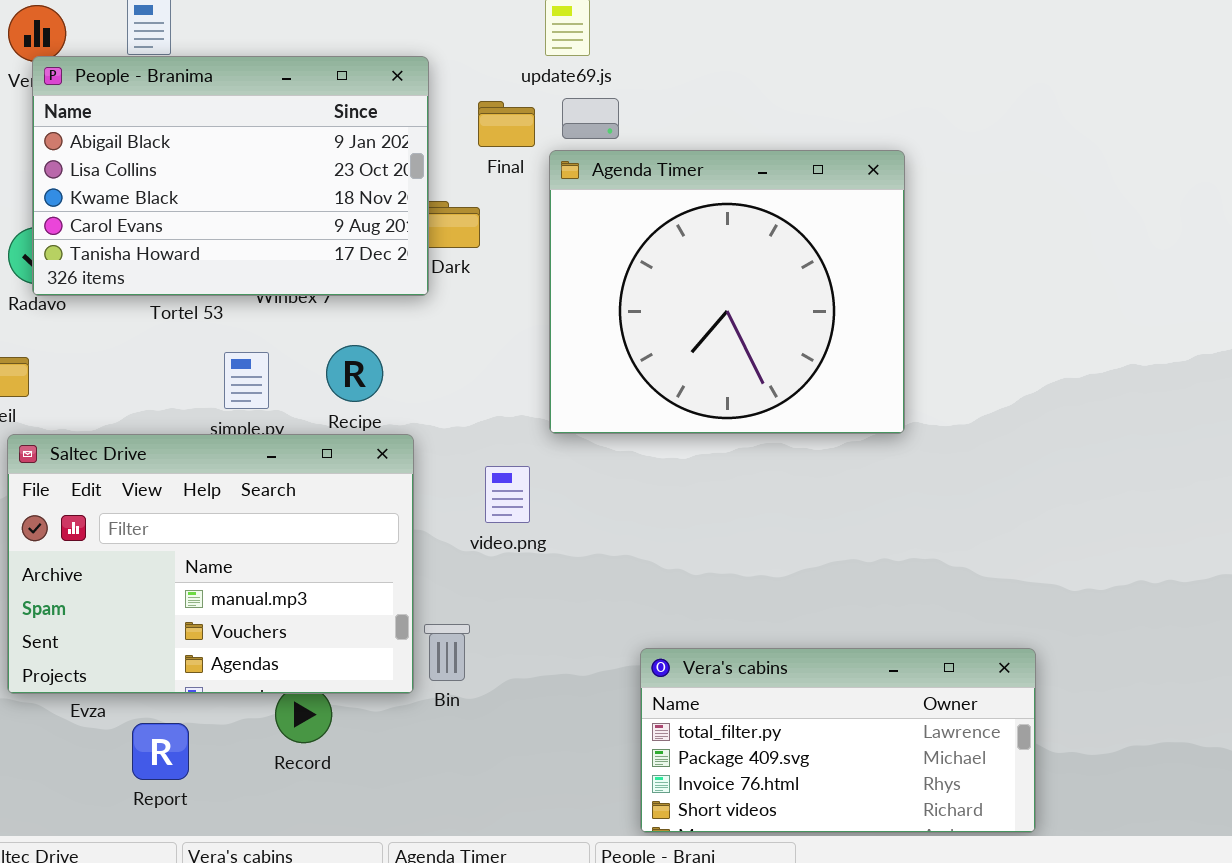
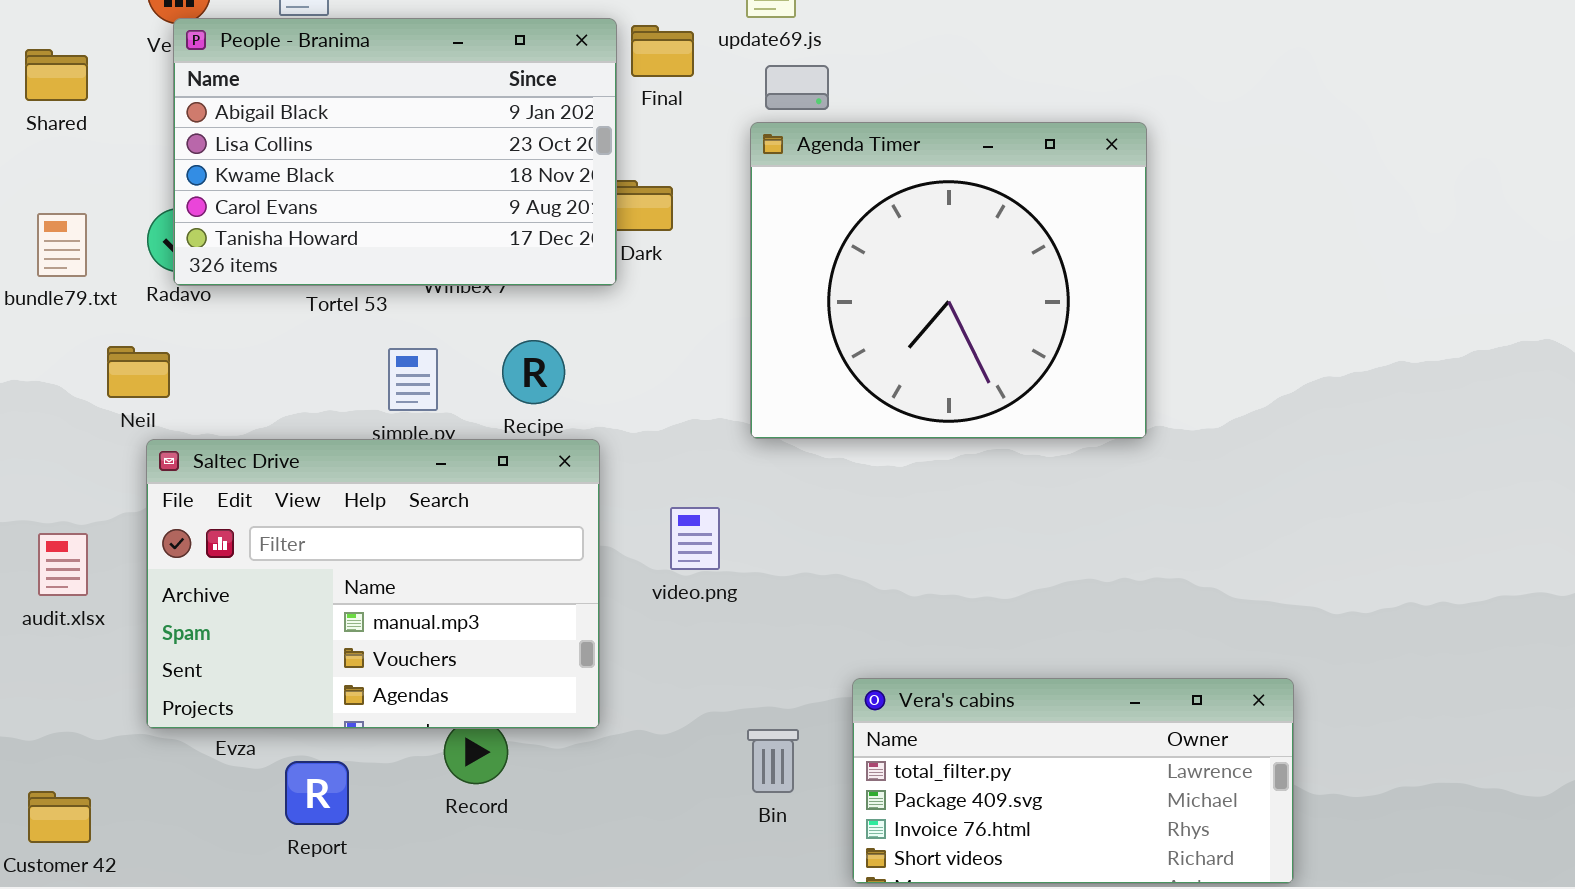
Final: [478,101,535,147] -> [631,25,694,77], moved
video.png: [485,466,530,523] -> [670,507,720,570], moved
Bin: [424,624,470,681] -> [747,729,799,793], moved

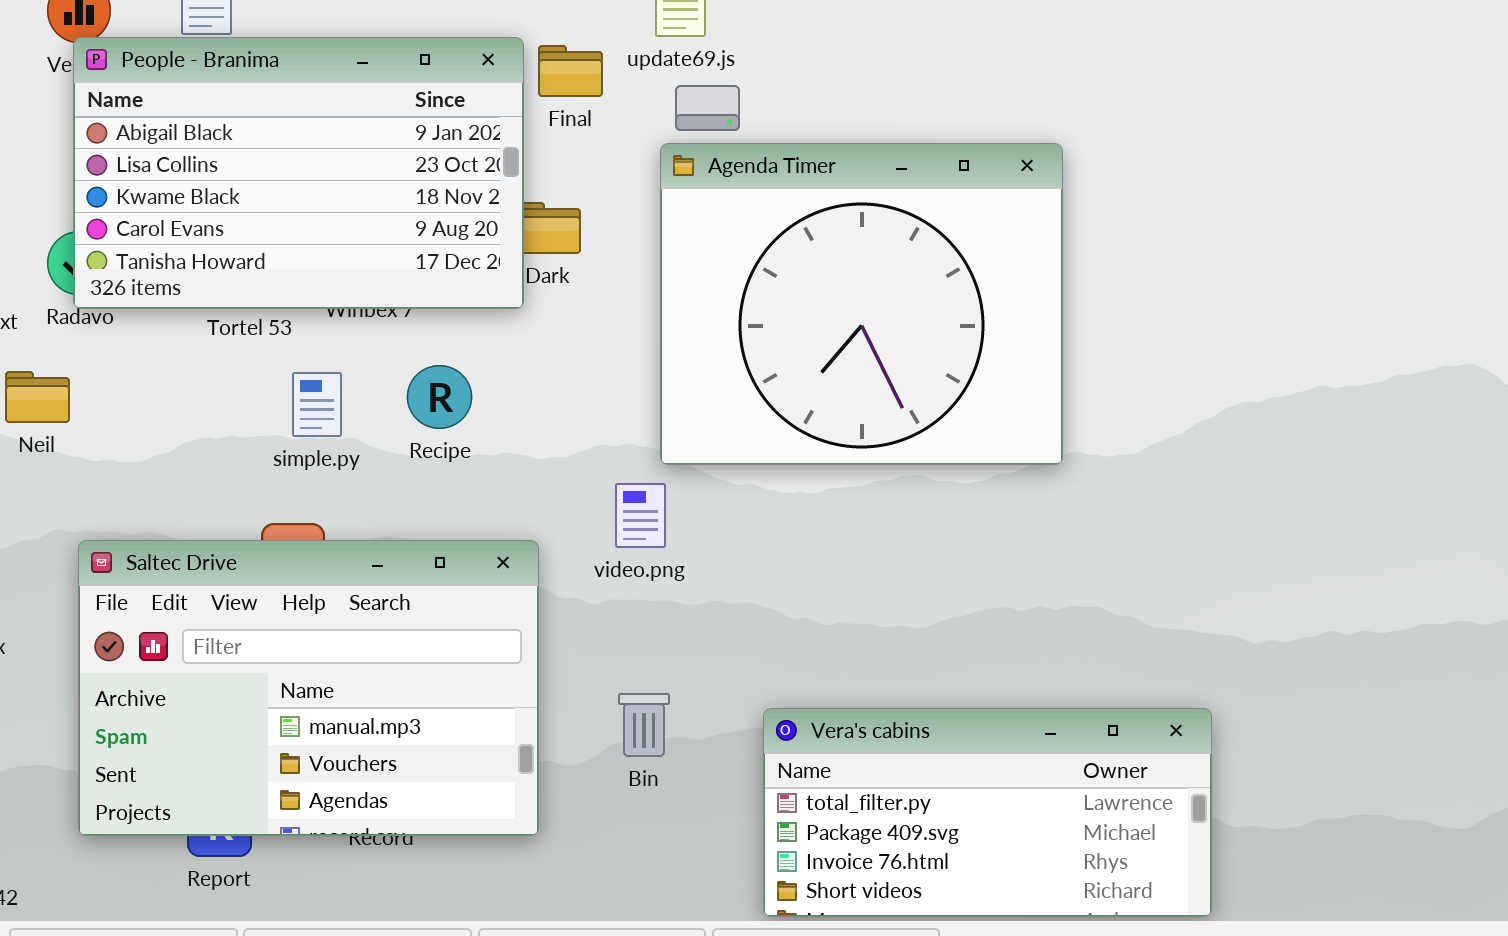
Saltec Drive: [146,439,600,729] -> [78,540,539,836], moved
video.png: [670,507,720,570] -> [615,483,666,548], moved
Bin: [747,729,799,793] -> [618,693,670,757], moved

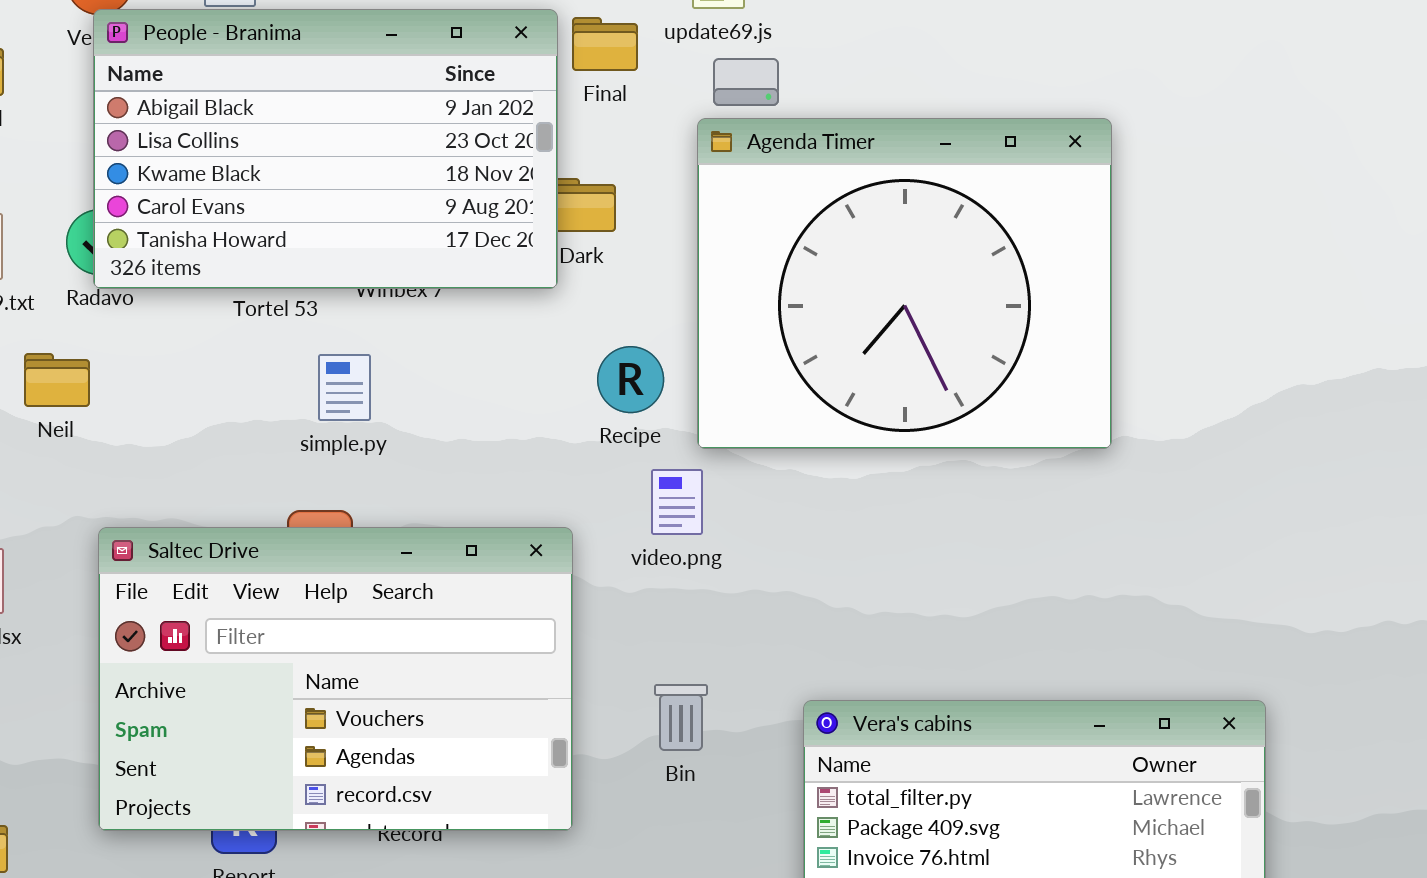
Recipe: [407,365,472,429] -> [597,346,664,413], moved
Saltec Drive: [78,540,539,836] -> [98,527,573,831], scrolled down 1 row

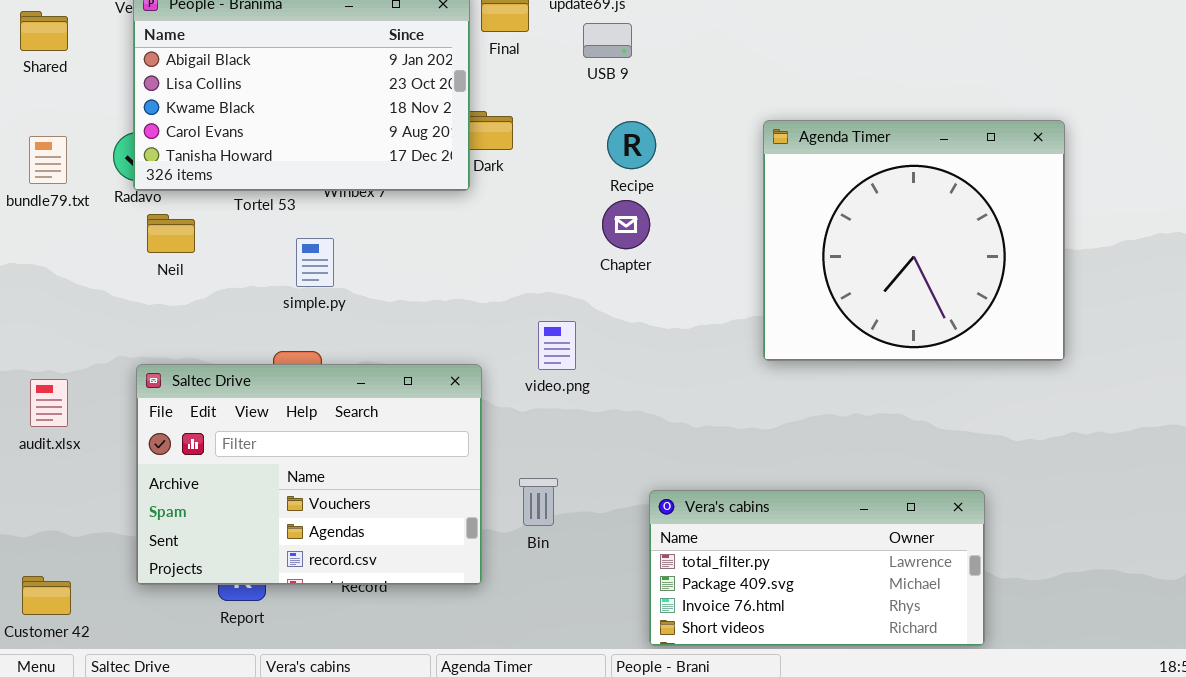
Agenda Timer: [697,118,1112,449] -> [763,120,1065,361], moved
Recipe: [597,346,664,413] -> [607,121,656,169], moved
Neil: [24,353,90,407] -> [147,214,195,253], moved
Bin: [654,684,708,751] -> [519,478,558,526], moved

